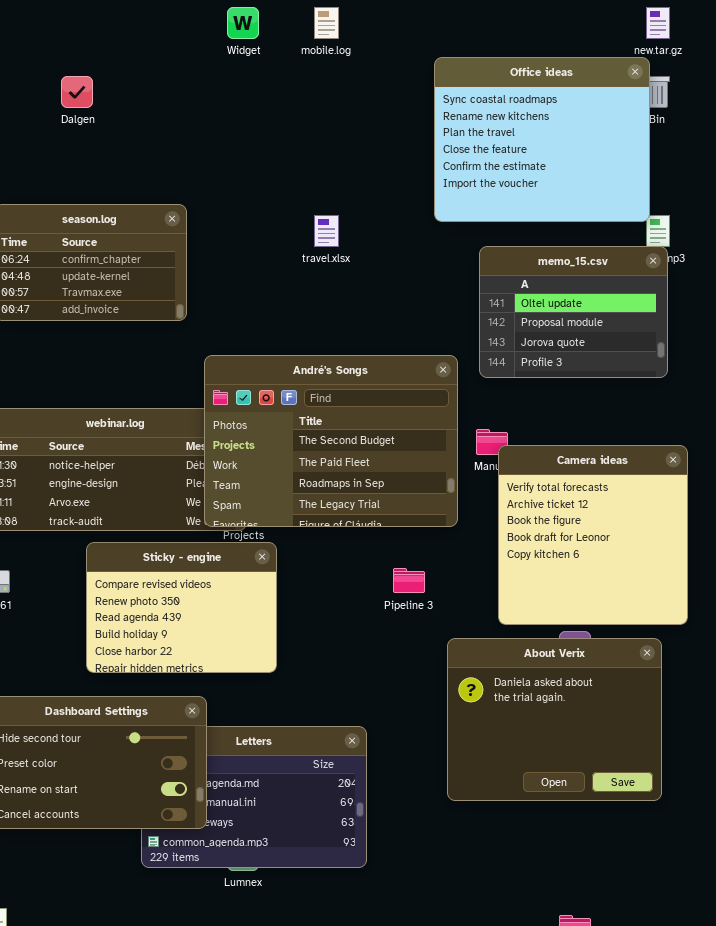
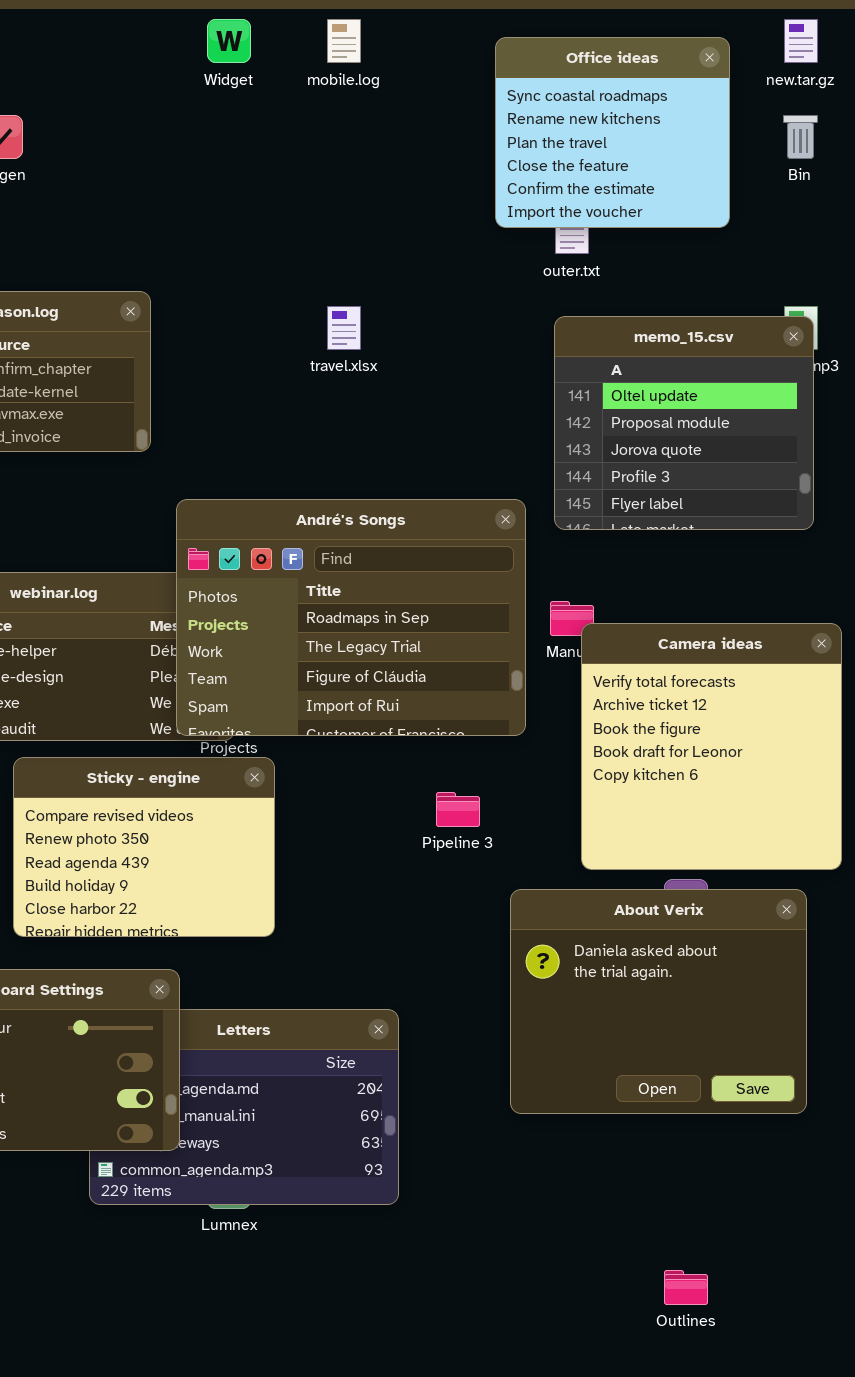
Office ideas: [434,57,650,222] -> [495,37,730,228], moved, resized
memo_15.csv: [479,246,668,378] -> [554,316,814,530], resized
André's Songs: [204,355,458,527] -> [176,499,526,736], scrolled down 2 rows

